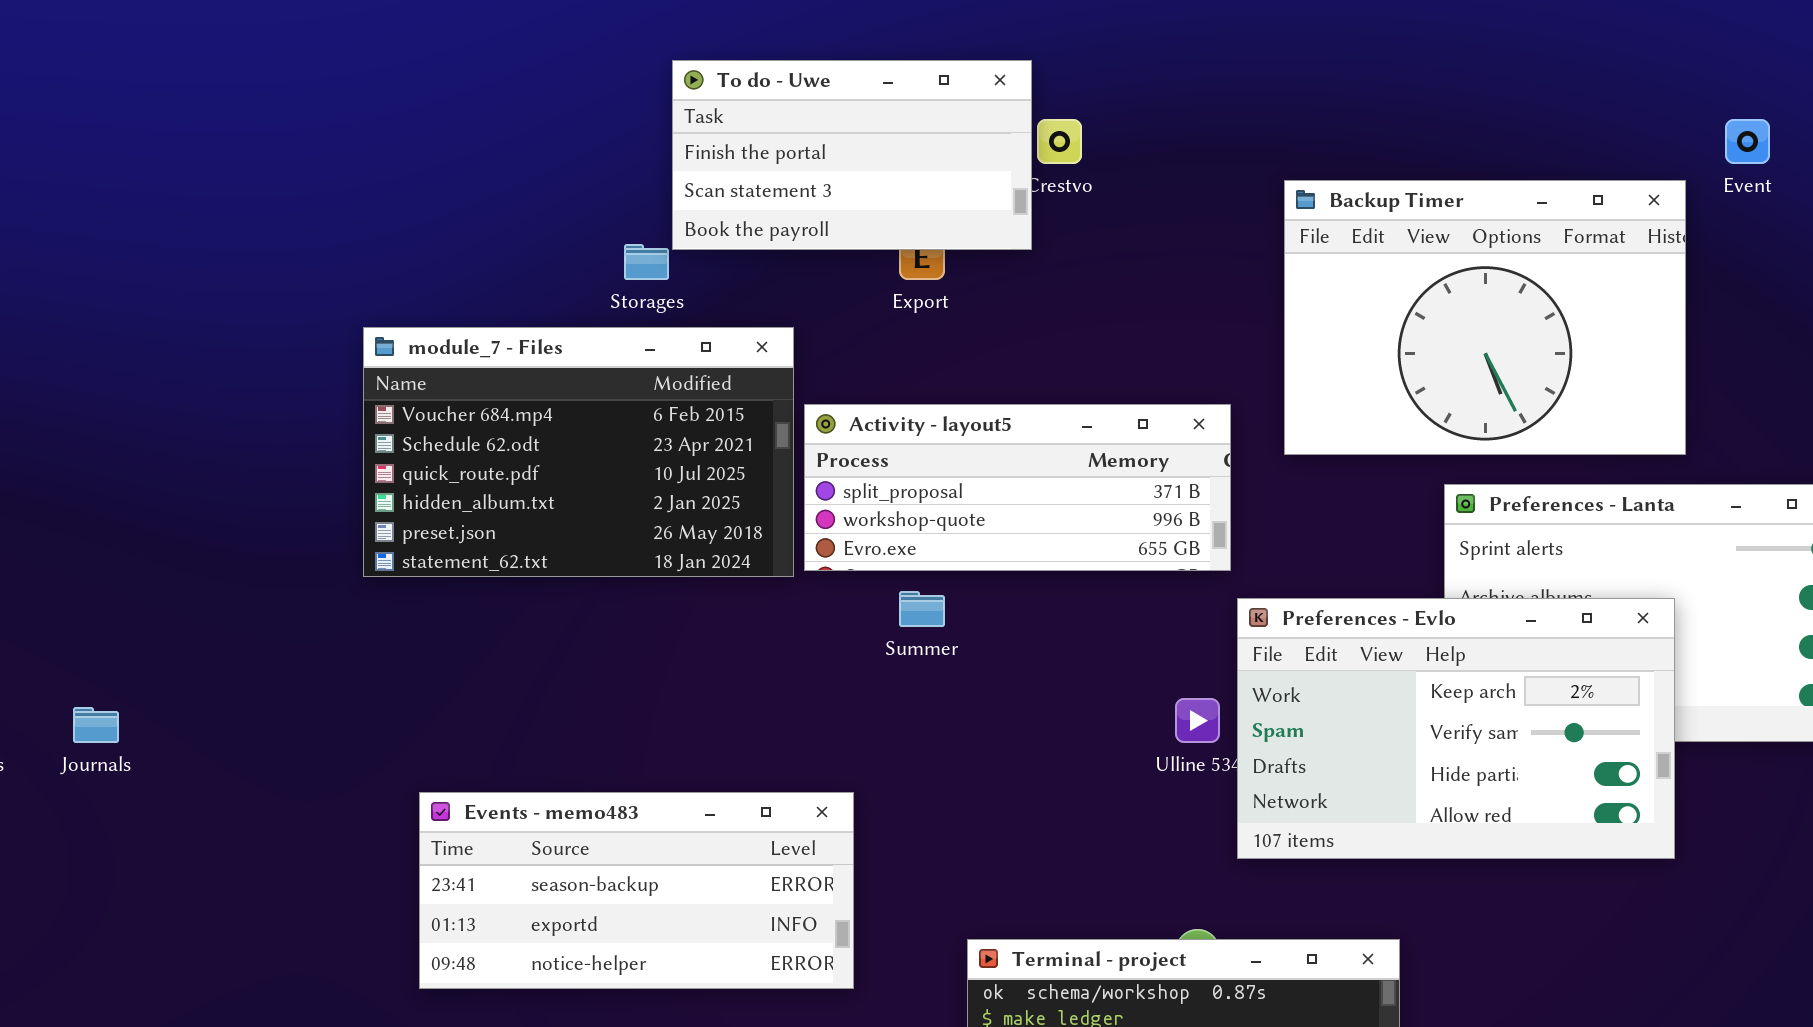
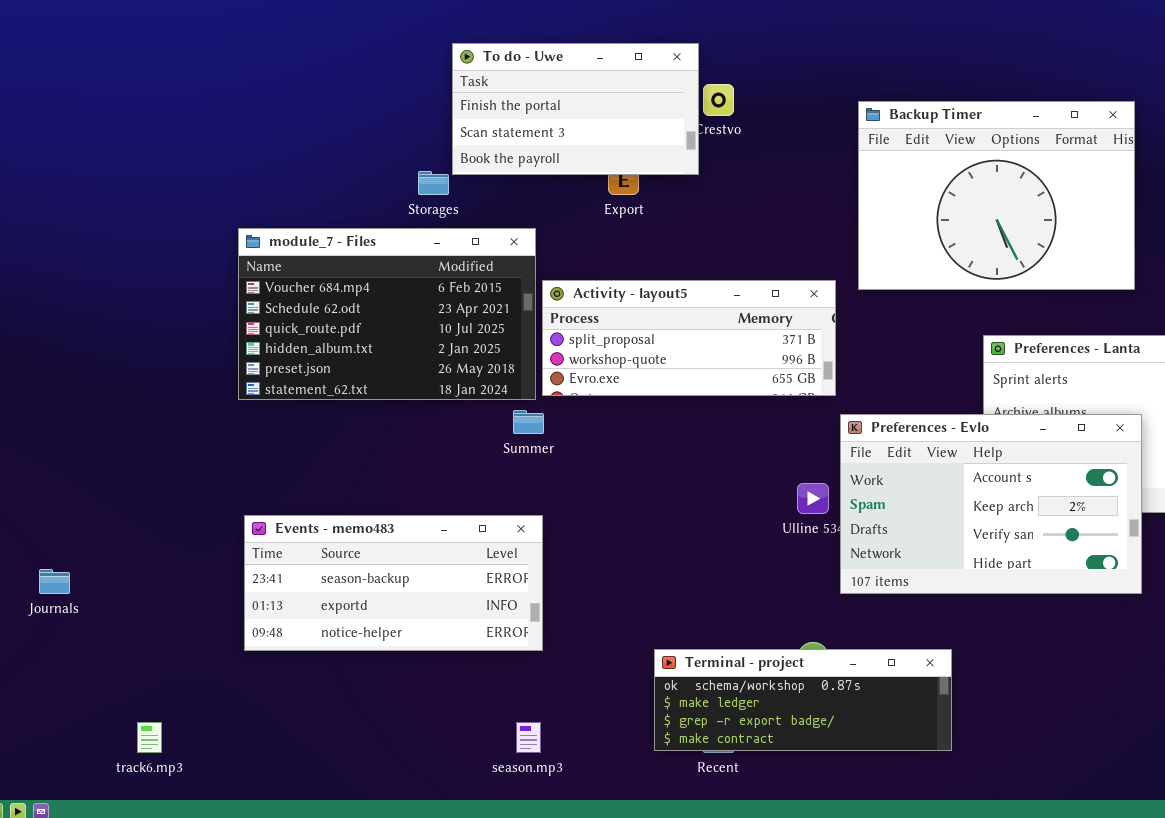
Backup Timer: [1284,180,1686,455] -> [858,101,1135,290], moved
Summer: [899,591,945,627] -> [513,410,544,434], moved
Preferences - Evlo: [1237,598,1675,859] -> [840,414,1142,594], scrolled up 1 row
Journals: [73,707,119,743] -> [39,569,70,594], moved
Events - memo483: [419,792,854,989] -> [244,515,543,651], moved

